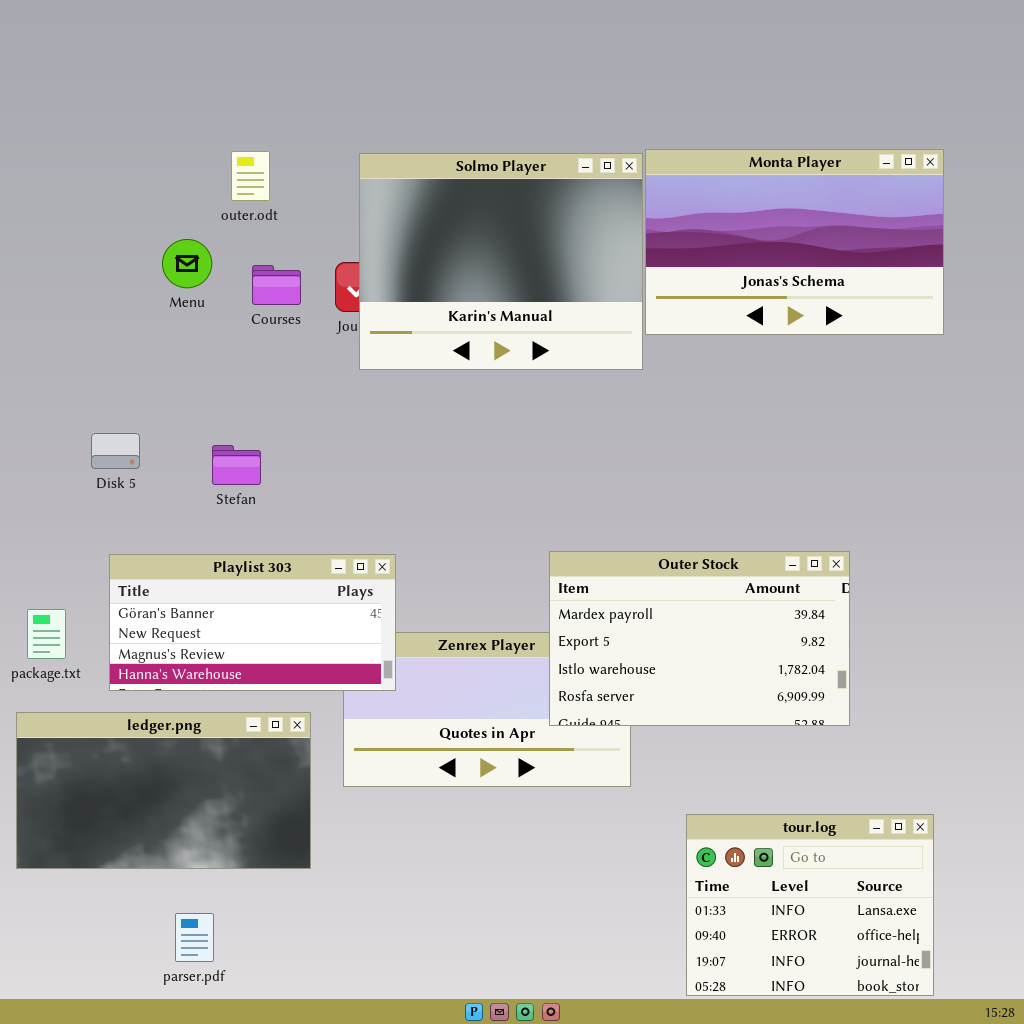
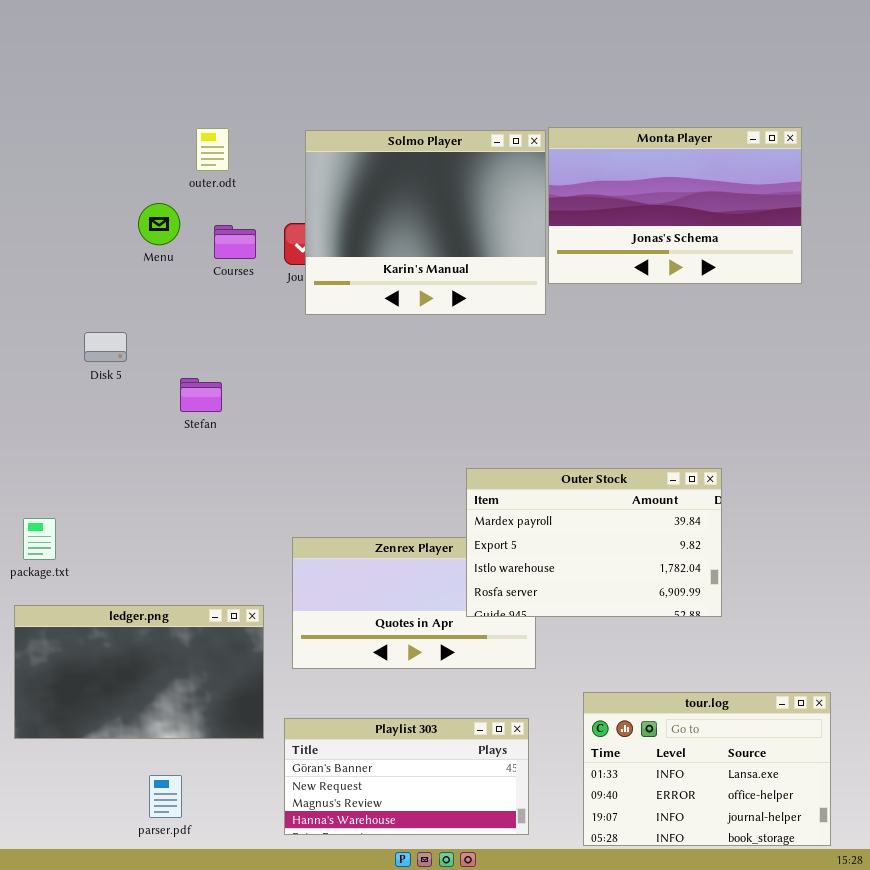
Disk 5: [91,433,140,469] -> [84,332,127,362], moved
Playlist 303: [109,554,396,691] -> [284,718,529,835], moved
tour.log: [686,814,934,996] -> [583,692,831,846], resized

